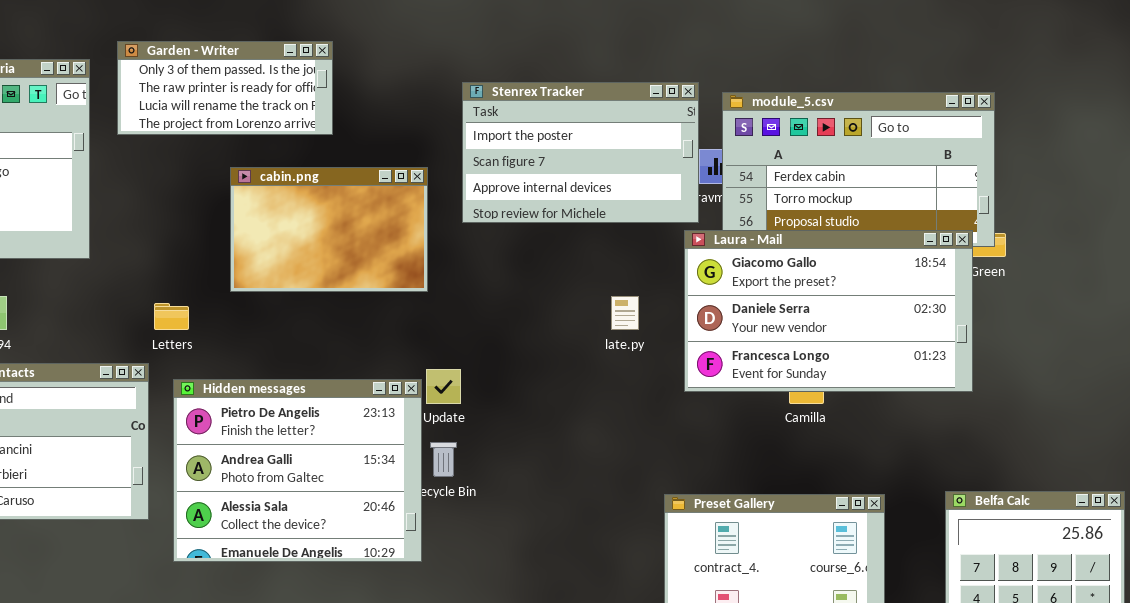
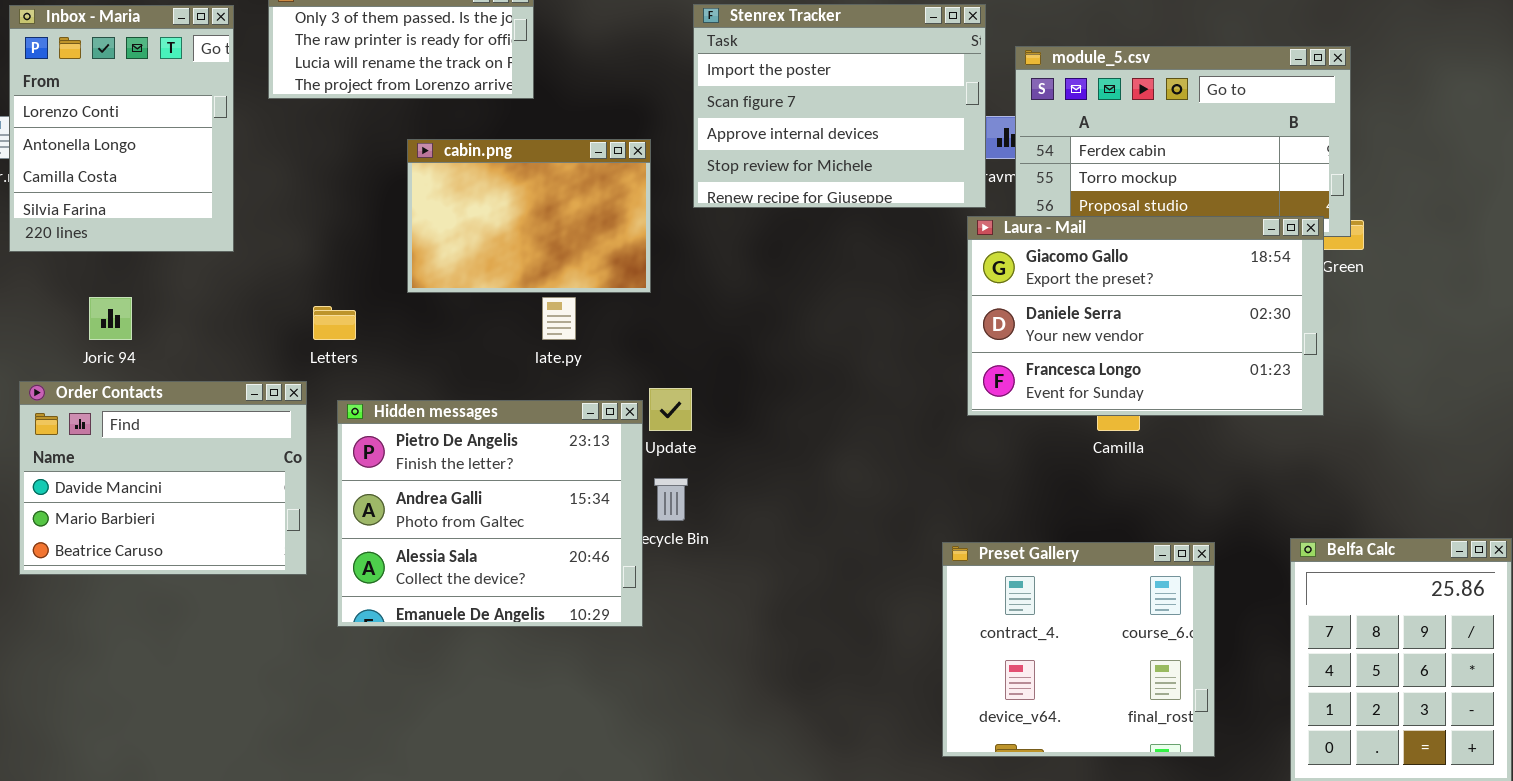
Stenrex Tracker: [462,82,699,223] -> [693,4,986,208], resized
late.py: [611,296,639,330] -> [542,297,576,340], moved

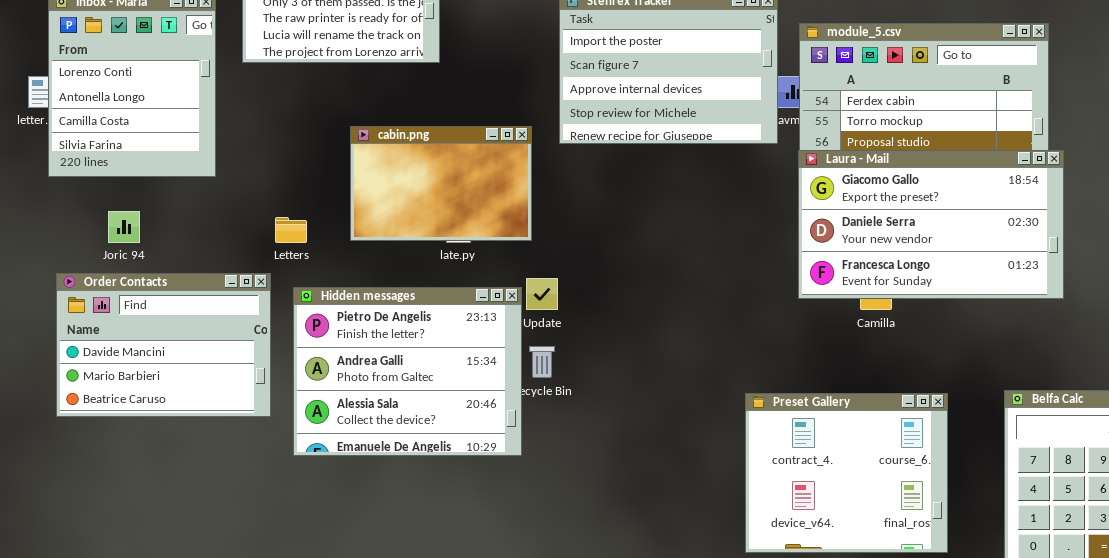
cabin.png: [407,139,651,293] -> [350,126,532,241], moved
Laura - Mail: [967,216,1324,416] -> [798,150,1064,299], moved

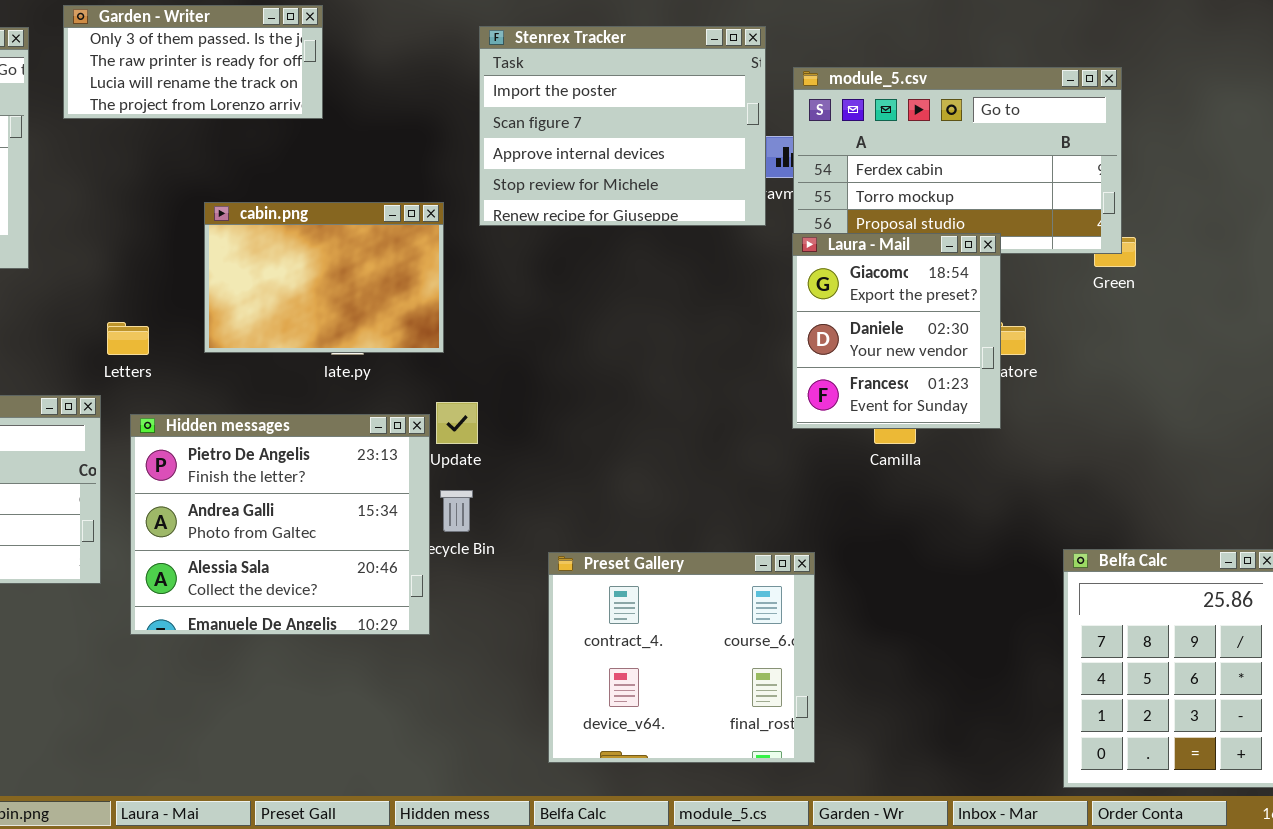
Laura - Mail: [798,150,1064,299] -> [792,233,1001,429], resized
Preset Gallery: [745,393,948,553] -> [548,552,815,763], moved

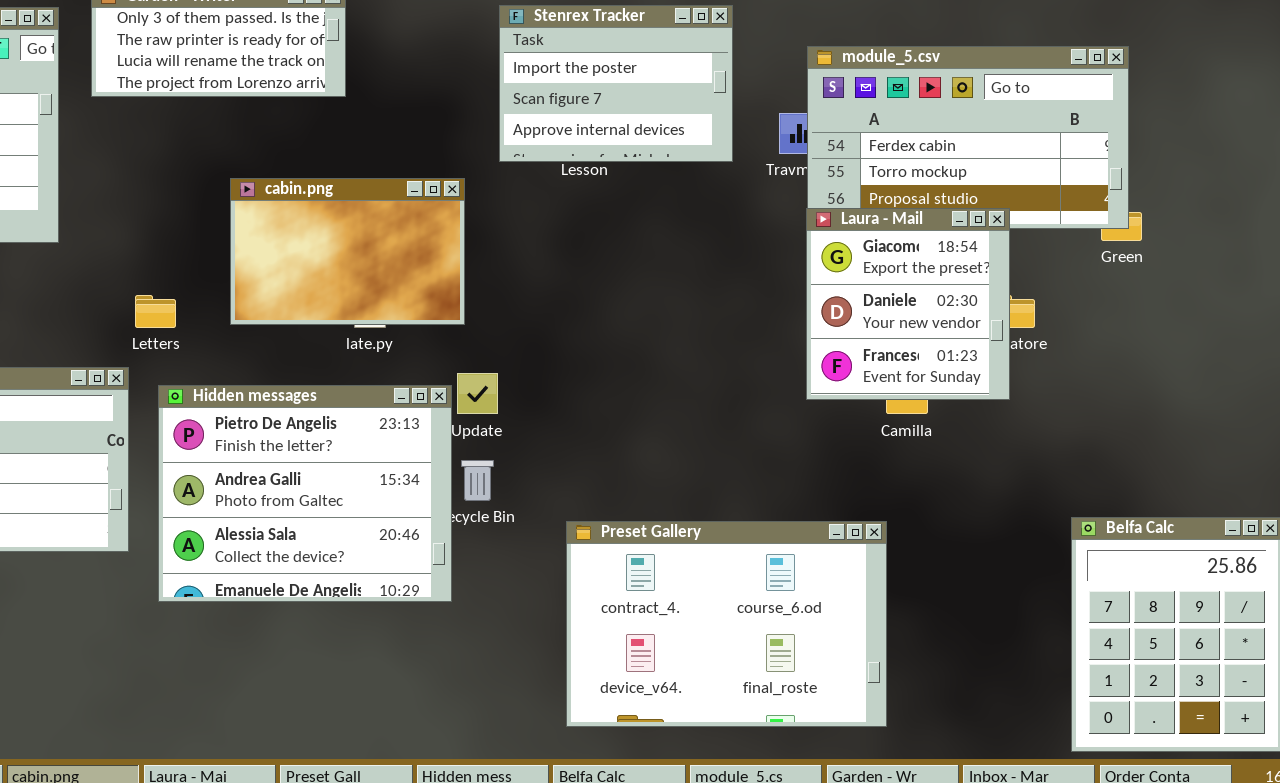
Stenrex Tracker: [479,26,766,226] -> [499,5,733,162], resized
Preset Gallery: [548,552,815,763] -> [566,521,887,727], resized

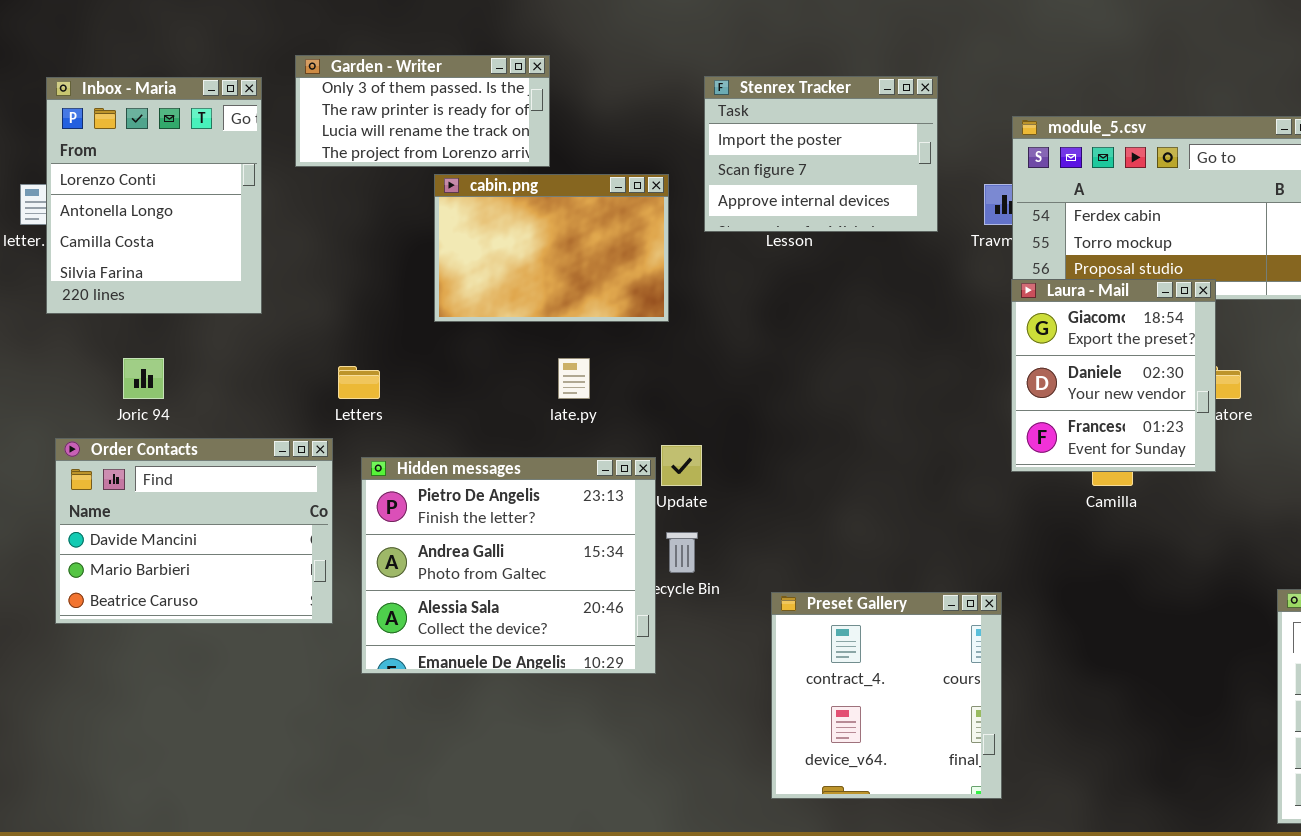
cabin.png: [230,178,465,325] -> [434,174,669,322], moved
Preset Gallery: [566,521,887,727] -> [771,592,1002,799], resized

